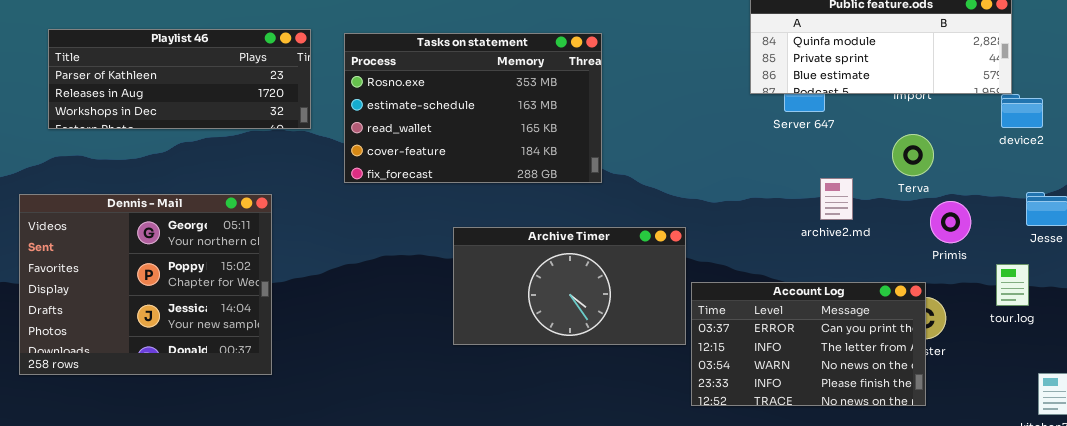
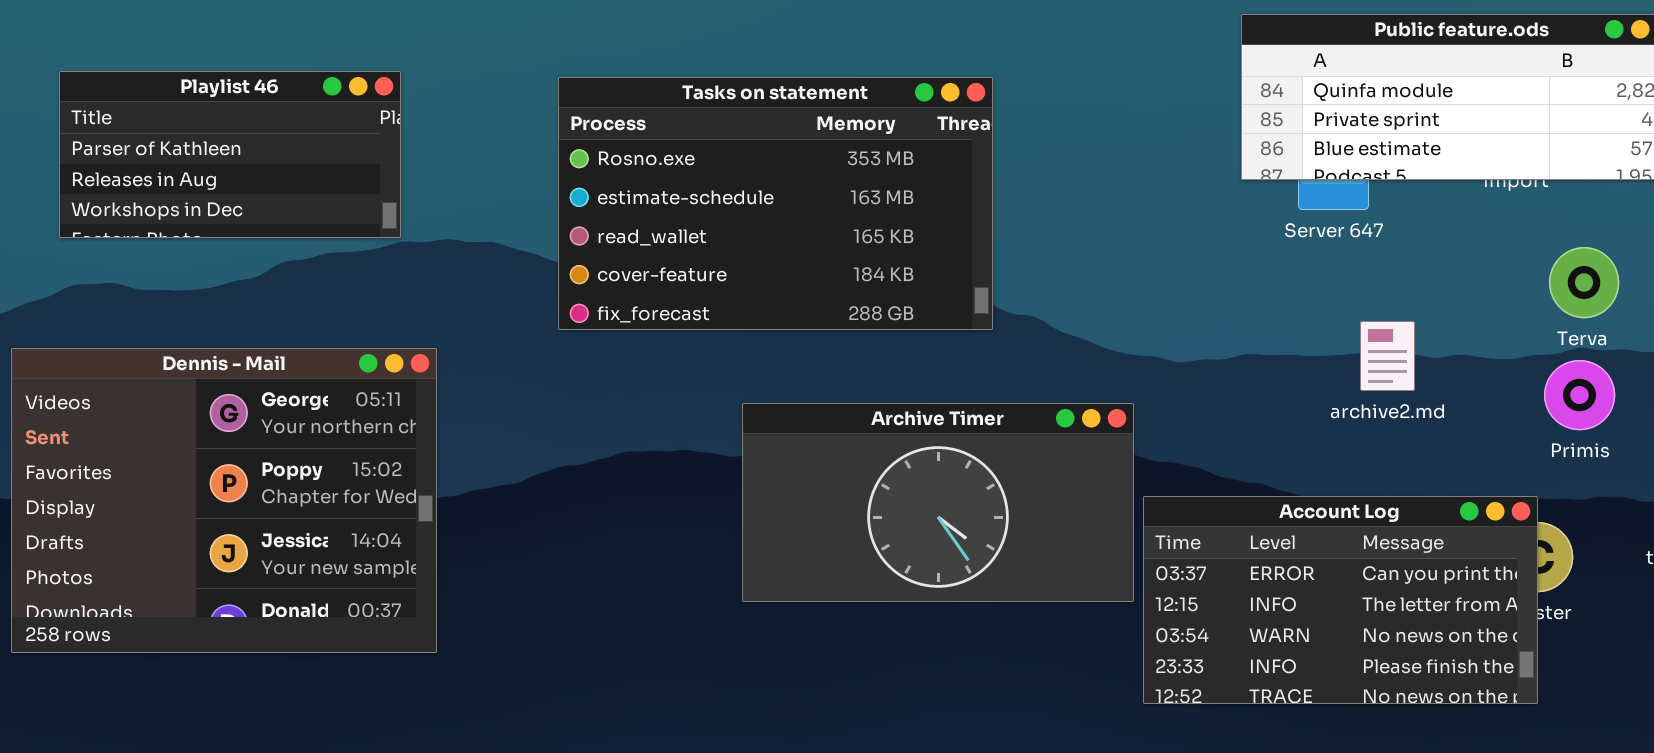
Playlist 46: [48,29,311,129] -> [59,71,401,238], resized
Terva: [892,134,934,176] -> [1549,247,1619,318], moved

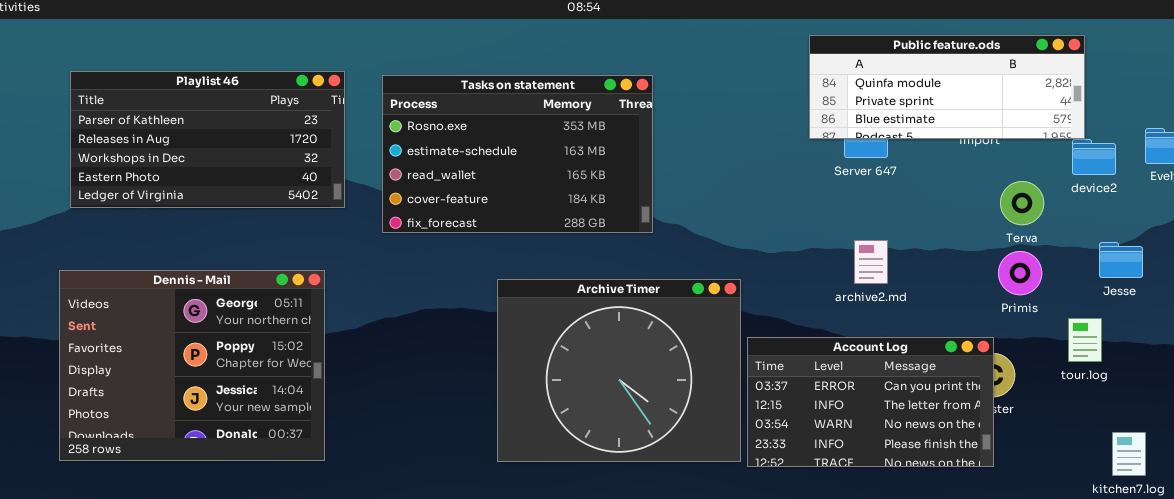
Playlist 46: [59,71,401,238] -> [70,71,345,208], resized
archive2.md: [1360,321,1415,391] -> [854,240,888,284], moved
Dennis - Mail: [11,348,437,653] -> [59,270,325,461], moved
Archive Timer: [742,403,1134,602] -> [497,279,741,462], resized

